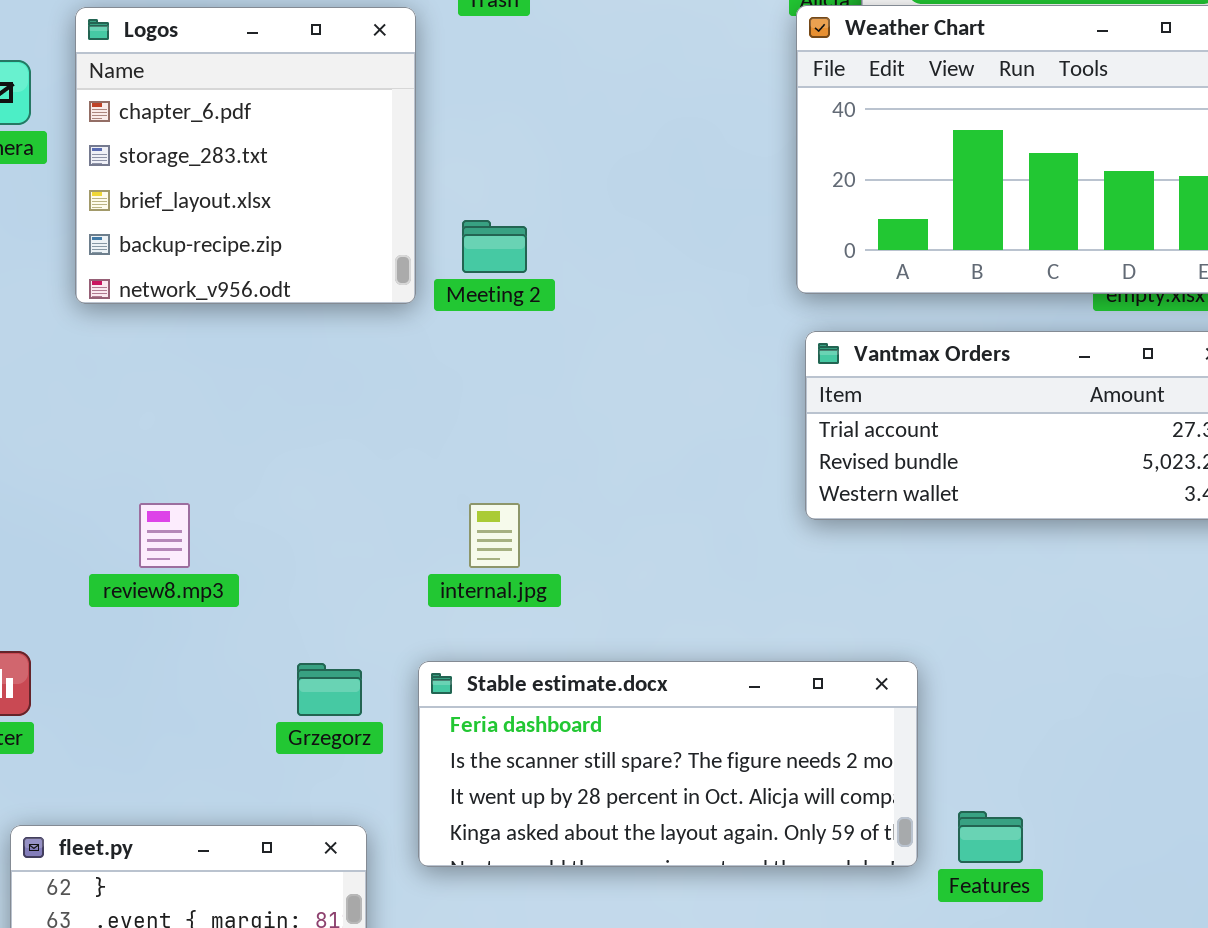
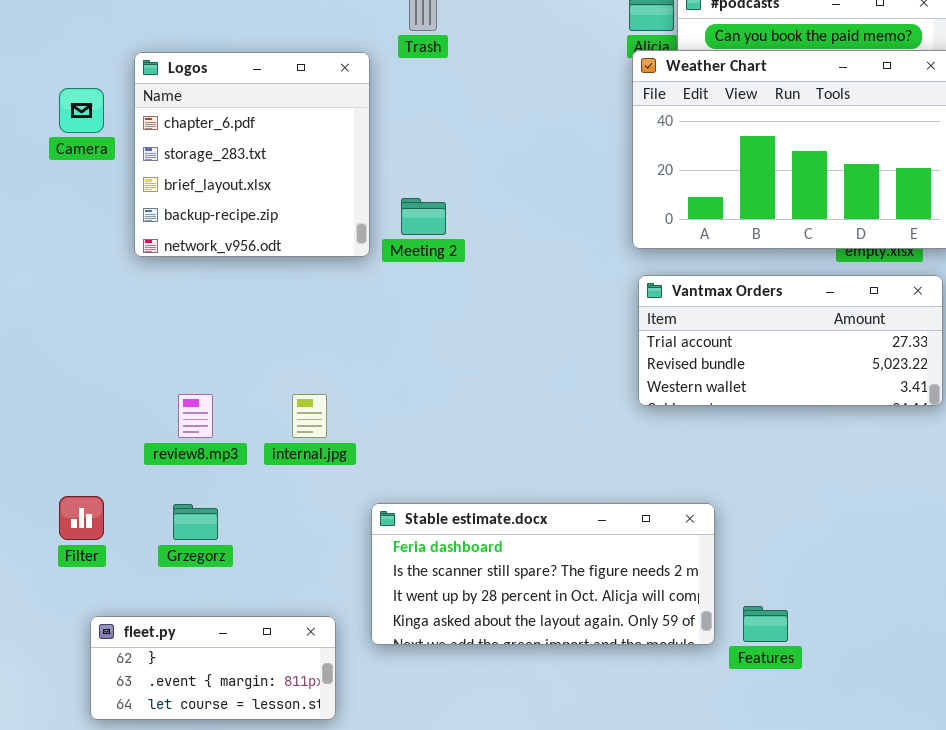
internal.jpg: [469,503,520,568] -> [292,394,327,438], moved
Grzegorz: [297,663,362,716] -> [173,504,218,540], moved

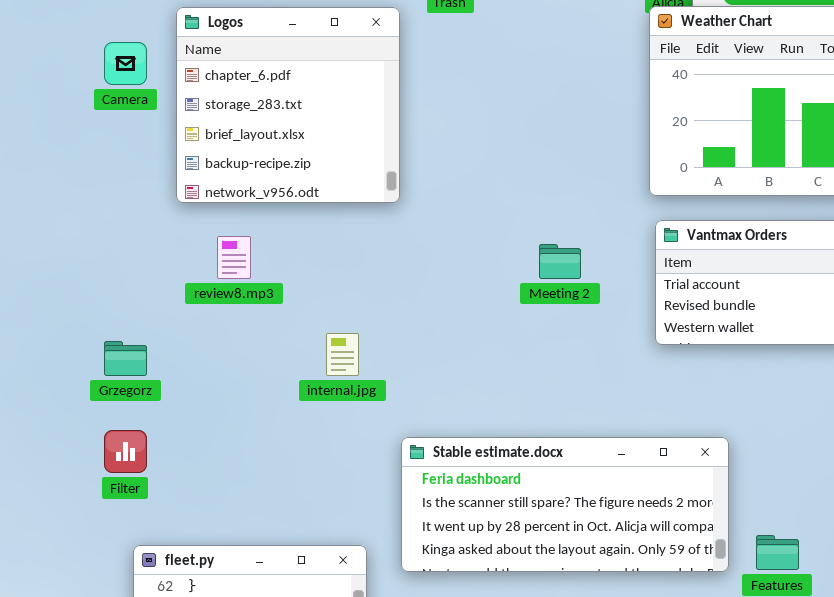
Meeting 2: [401,198,446,235] -> [539,244,581,279], moved
review8.mp3: [178,394,213,438] -> [217,236,251,279], moved
Grzegorz: [173,504,218,540] -> [104,341,147,376], moved

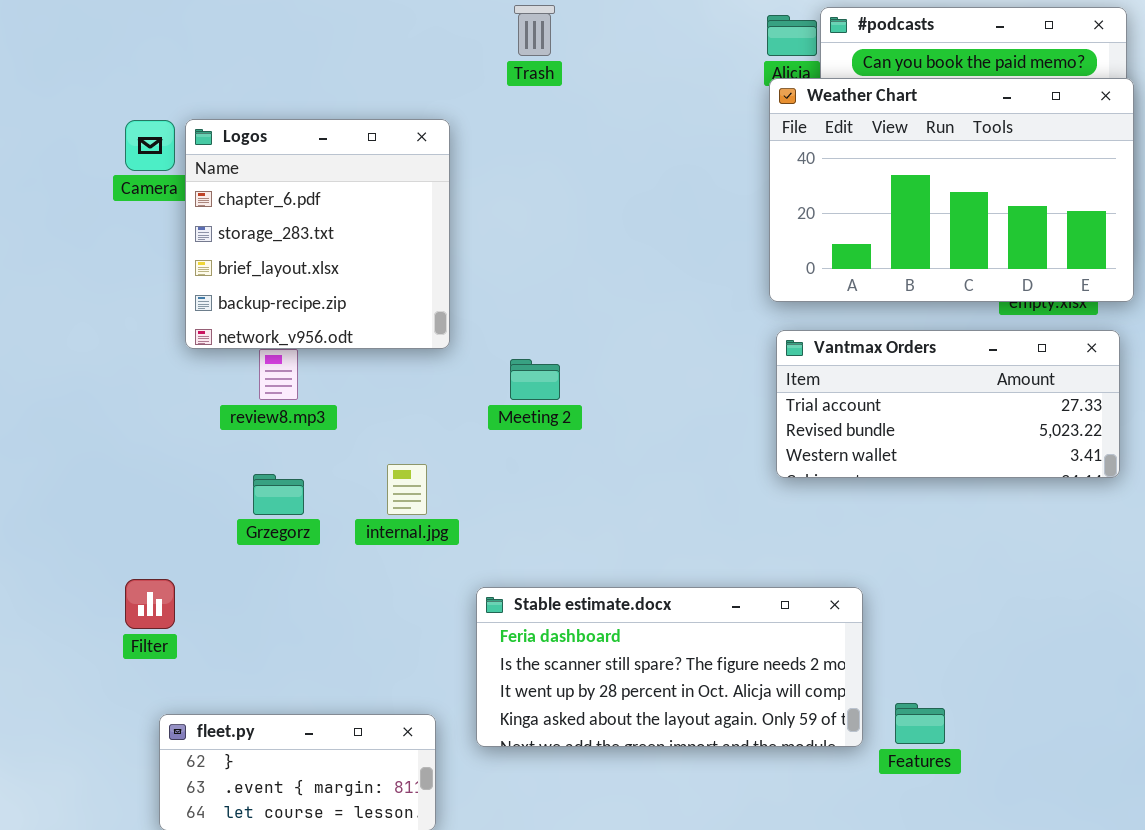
Logos: [176,7,400,203] -> [185,119,450,349], moved
Meeting 2: [539,244,581,279] -> [510,359,560,400], moved
Grzegorz: [104,341,147,376] -> [253,474,304,515], moved

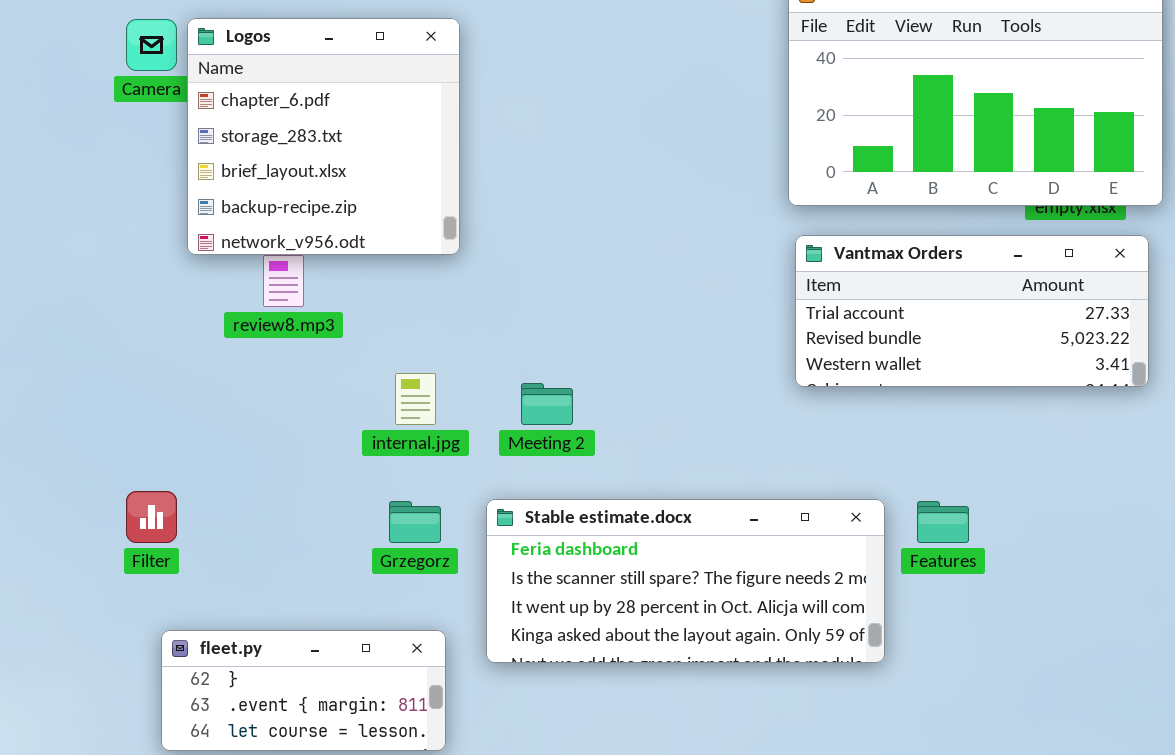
Meeting 2: [510,359,560,400] -> [521,383,573,425], moved
Grzegorz: [253,474,304,515] -> [389,501,441,543], moved
Features: [895,703,945,744] -> [917,501,969,543], moved

